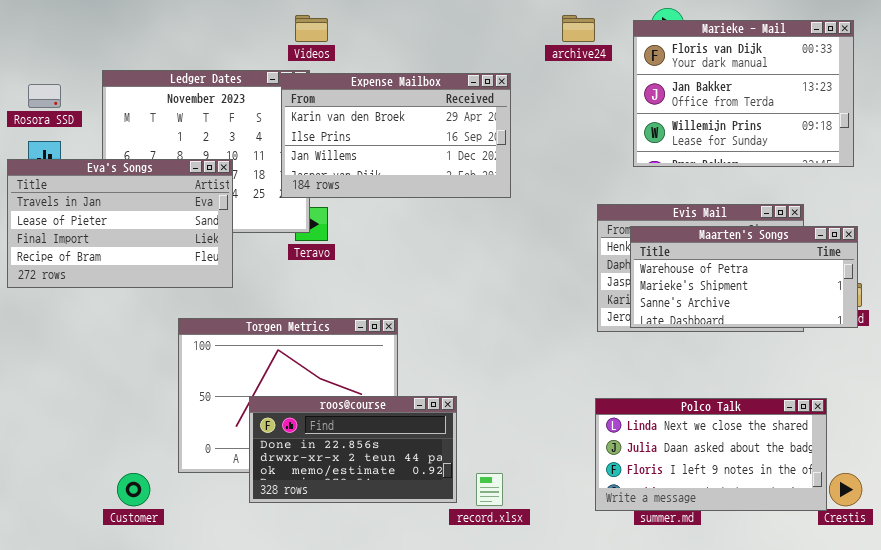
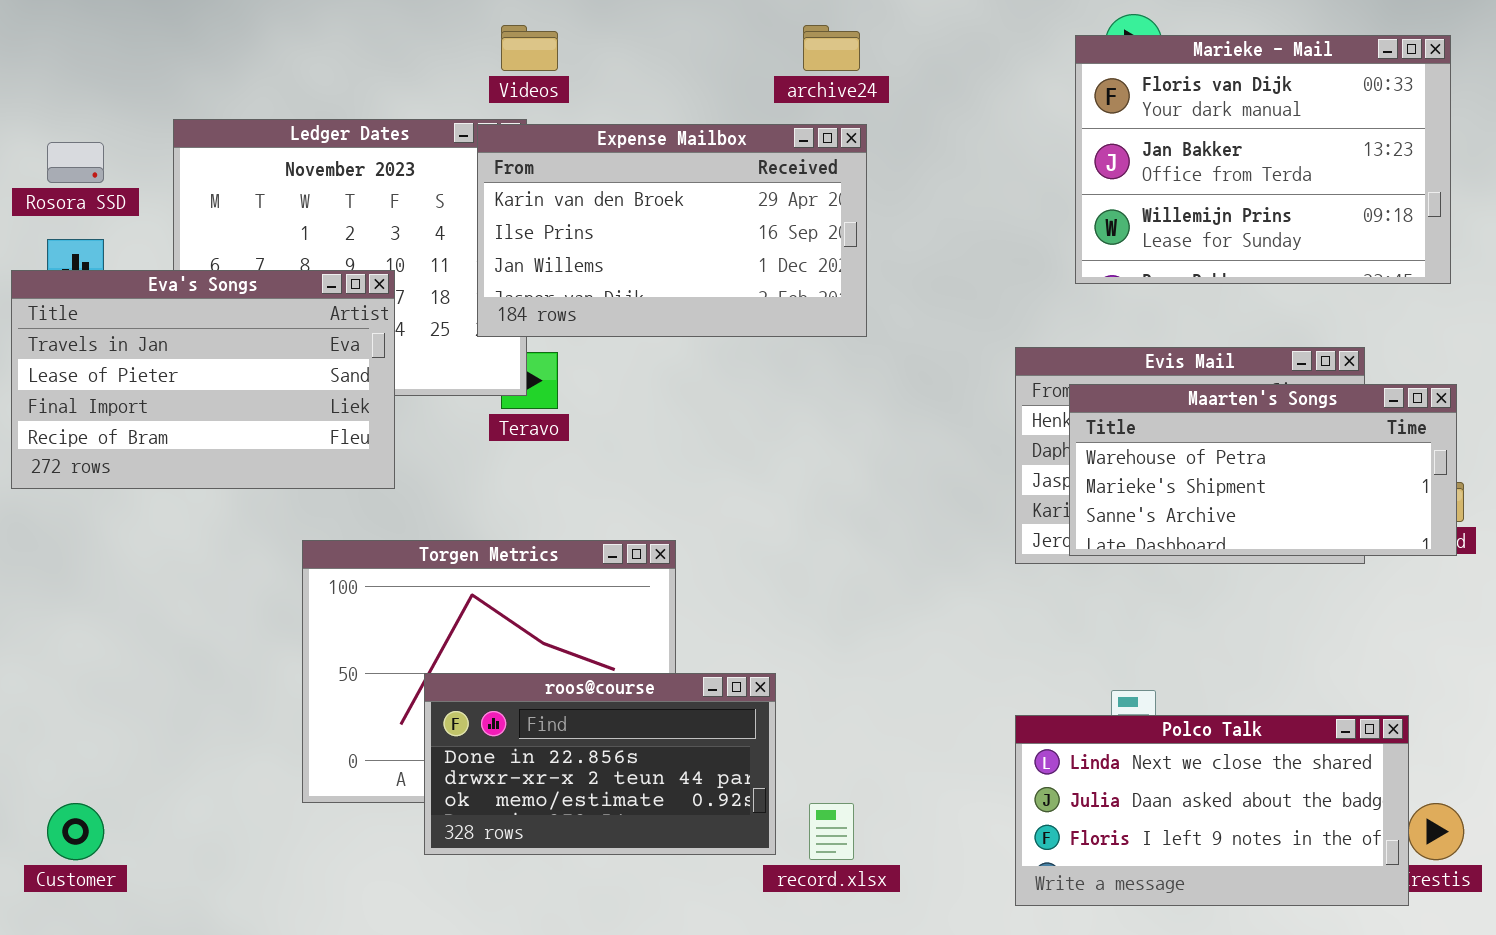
archive24: [562,15,595,42] -> [803,25,860,71], moved
Polco Talk: [595,398,827,511] -> [1015,715,1409,906], moved
Customer: [117,473,150,506] -> [47,803,104,860], moved

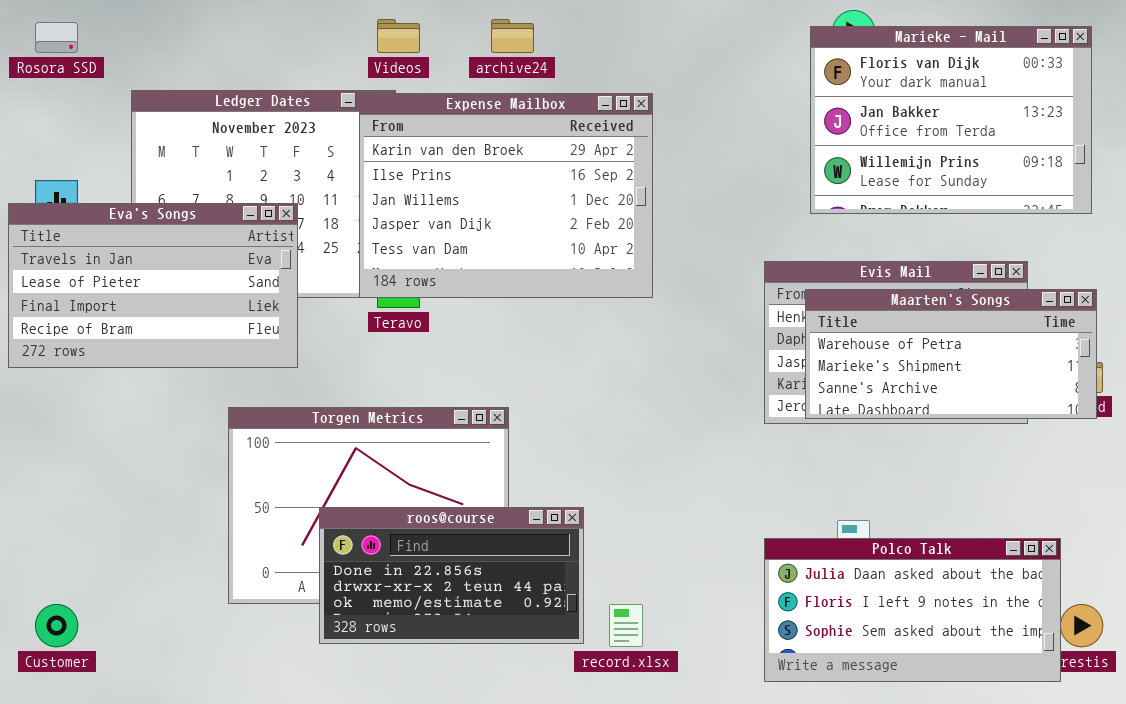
archive24: [803,25,860,71] -> [491,19,534,53], moved
Expense Mailbox: [477,124,867,337] -> [359,93,653,298], resized
Rosora SSD: [47,142,104,183] -> [35,22,78,53], moved
Polco Talk: [1015,715,1409,906] -> [764,538,1061,682], scrolled down 1 row

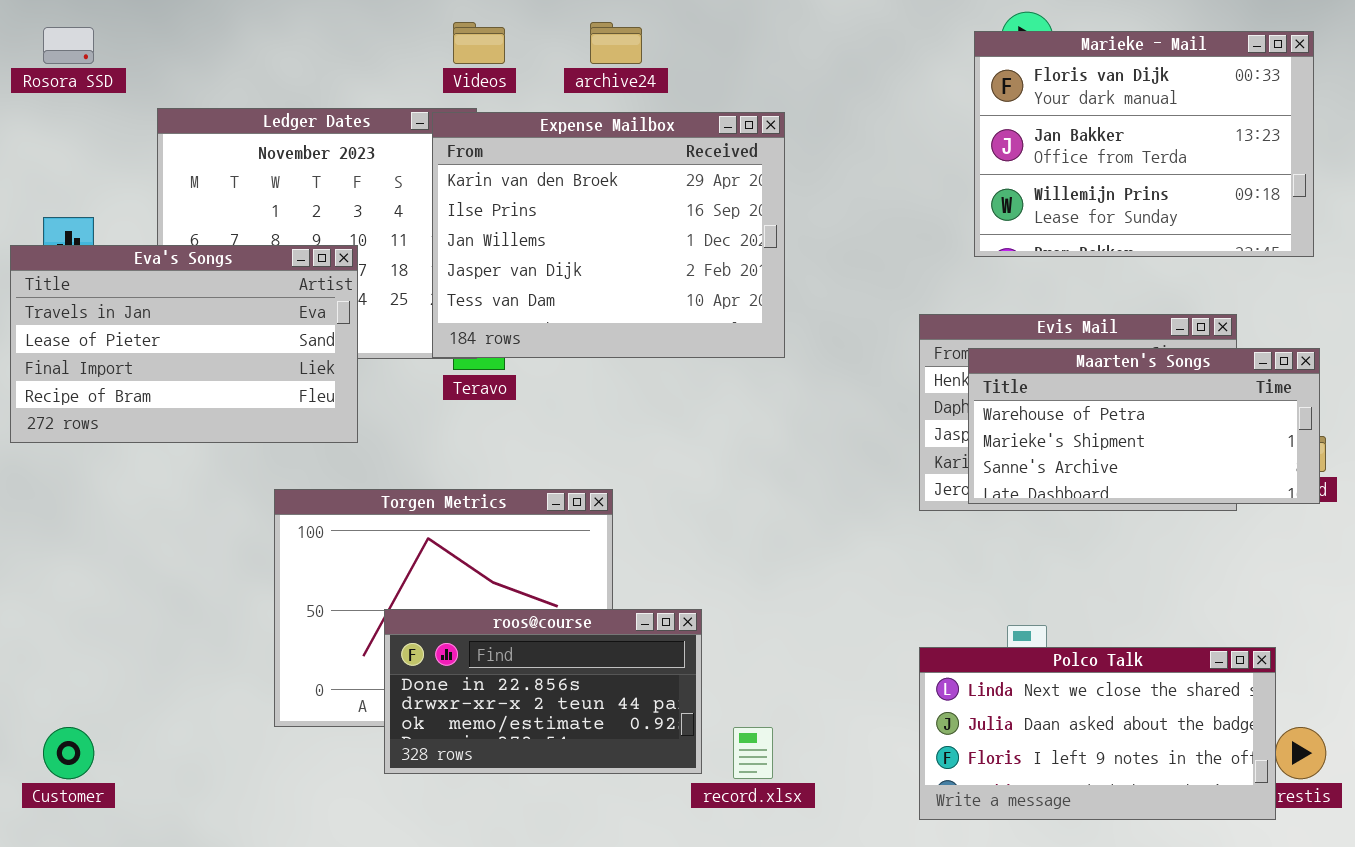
Polco Talk: [764,538,1061,682] -> [919,647,1276,820], scrolled up 1 row

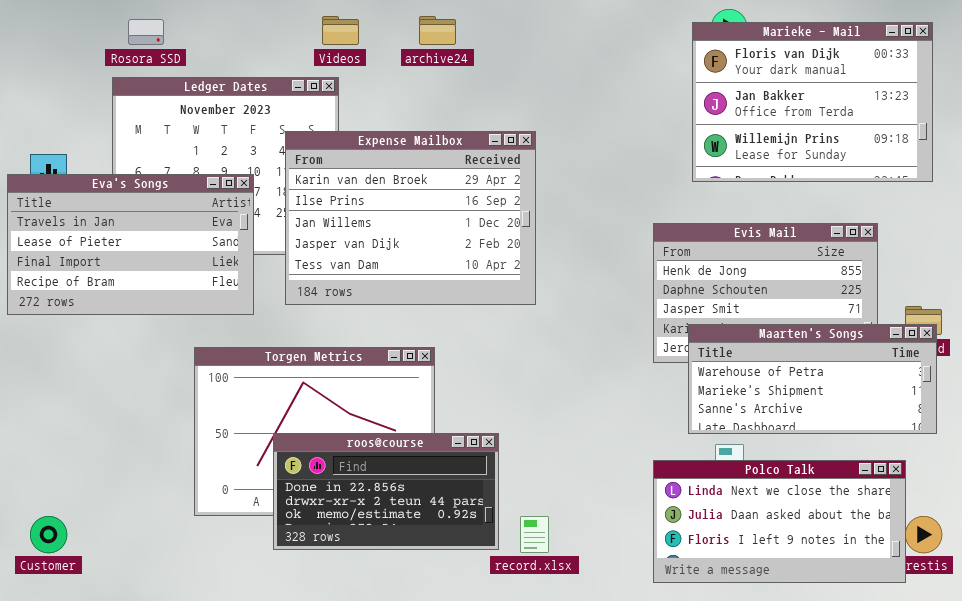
Rosora SSD: [43,27,94,64] -> [128,19,164,45], moved
Expense Mailbox: [432,112,785,358] -> [285,131,536,305], moved
Maarten's Songs: [968,348,1320,504] -> [688,324,937,434], moved

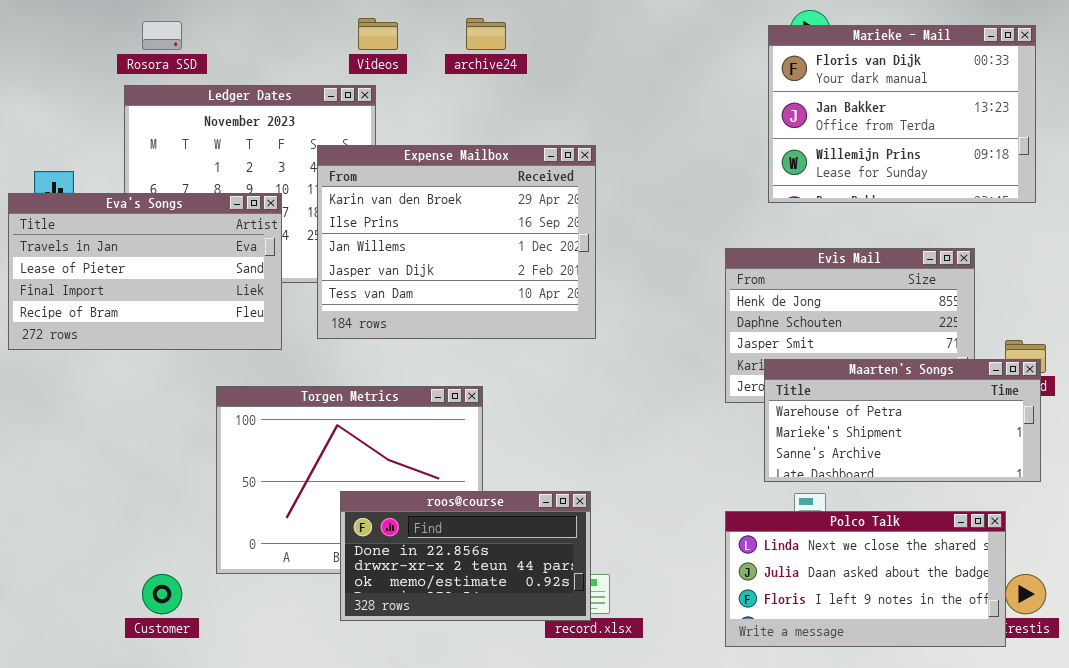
roos@course: [273,433,499,550] -> [340,491,591,621], moved
Customer: [30,516,67,553] -> [142,574,182,614], moved

